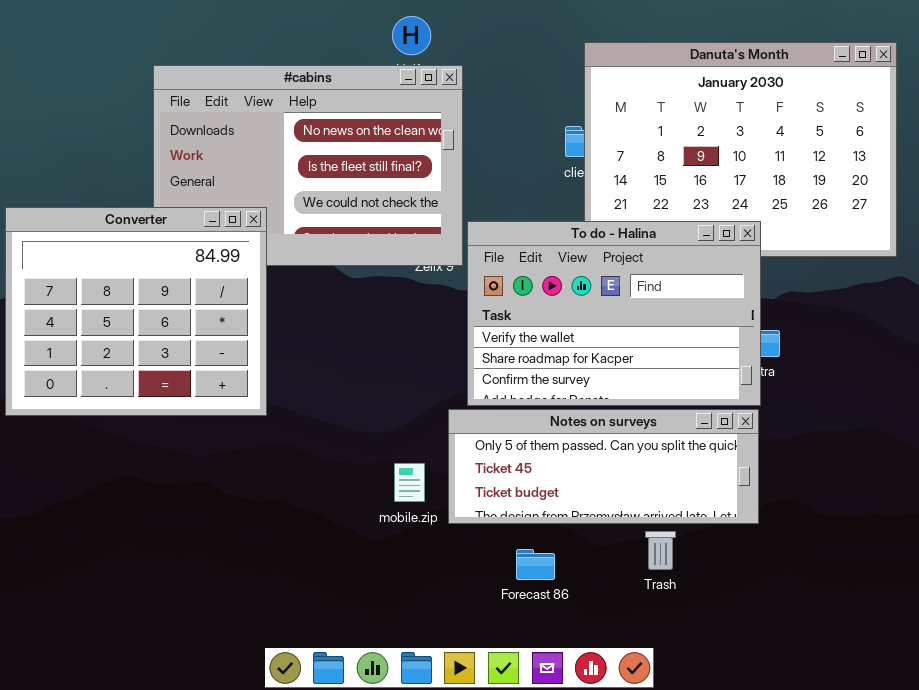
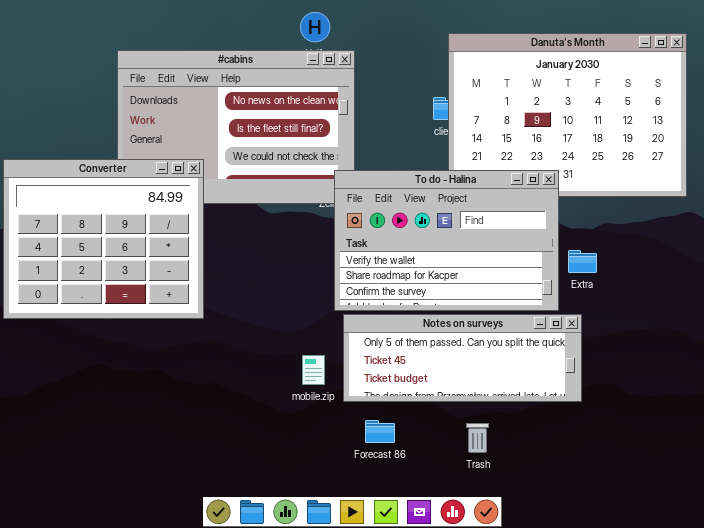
To do - Halina: [467,221,761,406] -> [334,170,559,311], moved
Trash: [645,531,676,570] -> [466,423,489,453], moved
Forecast 86: [516,549,555,580] -> [365,420,395,443], moved

